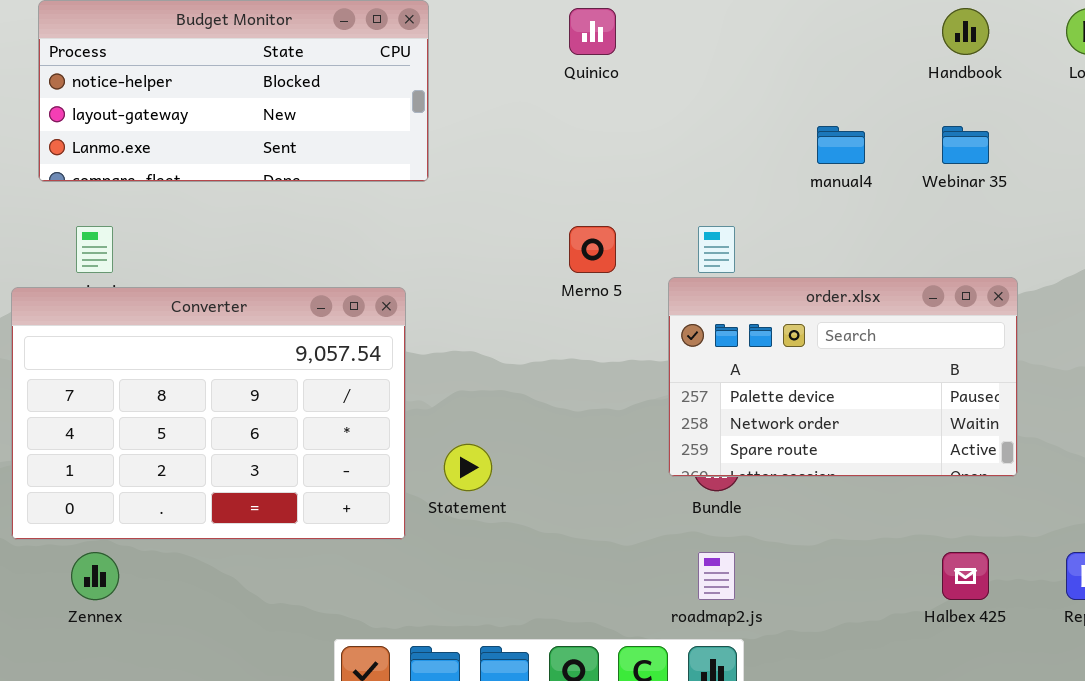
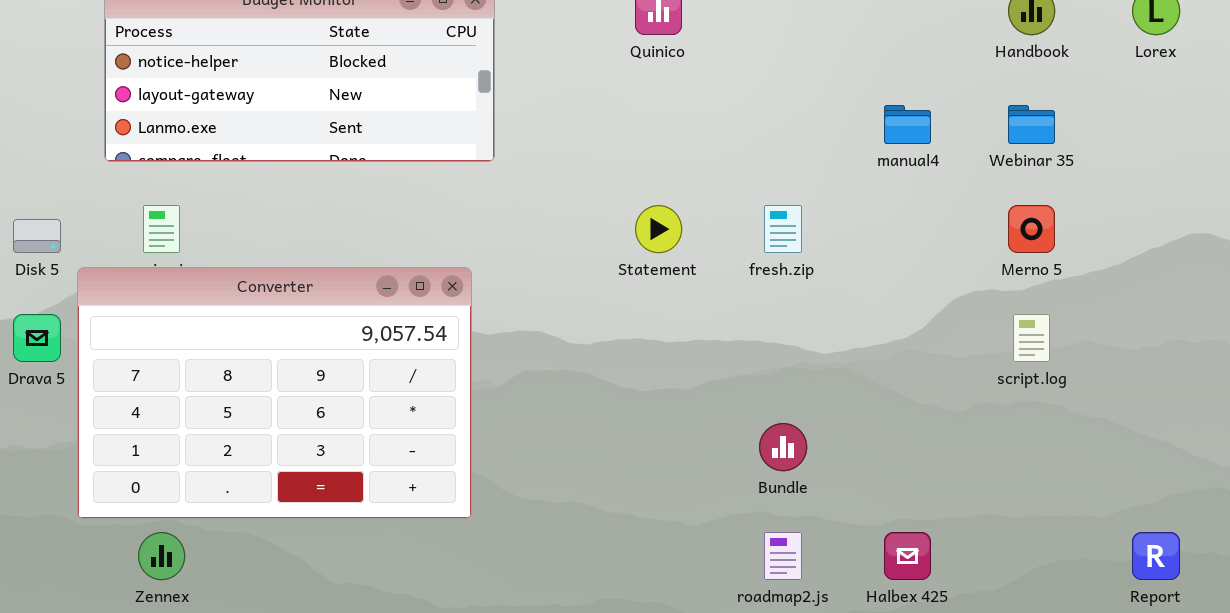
Merno 5: [569,226,616,273] -> [1008,205,1055,253], moved
order.xlsx: [668,277,1018,477] -> none, closed
Statement: [444,444,492,491] -> [635,205,682,253], moved
Halbex 425: [942,552,989,600] -> [884,532,931,580], moved

